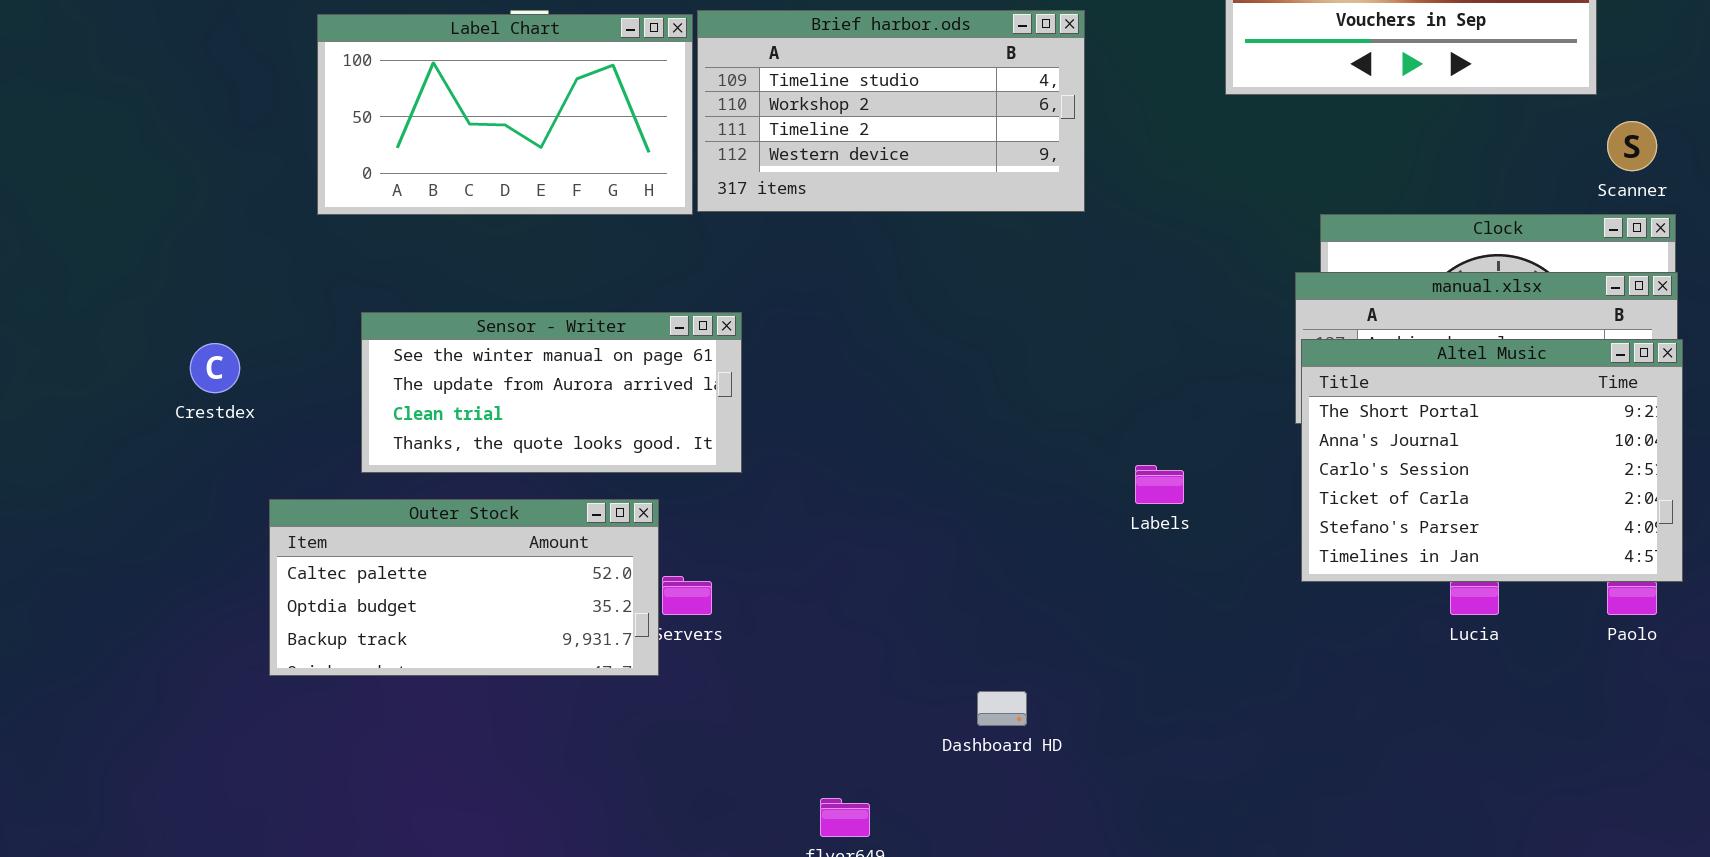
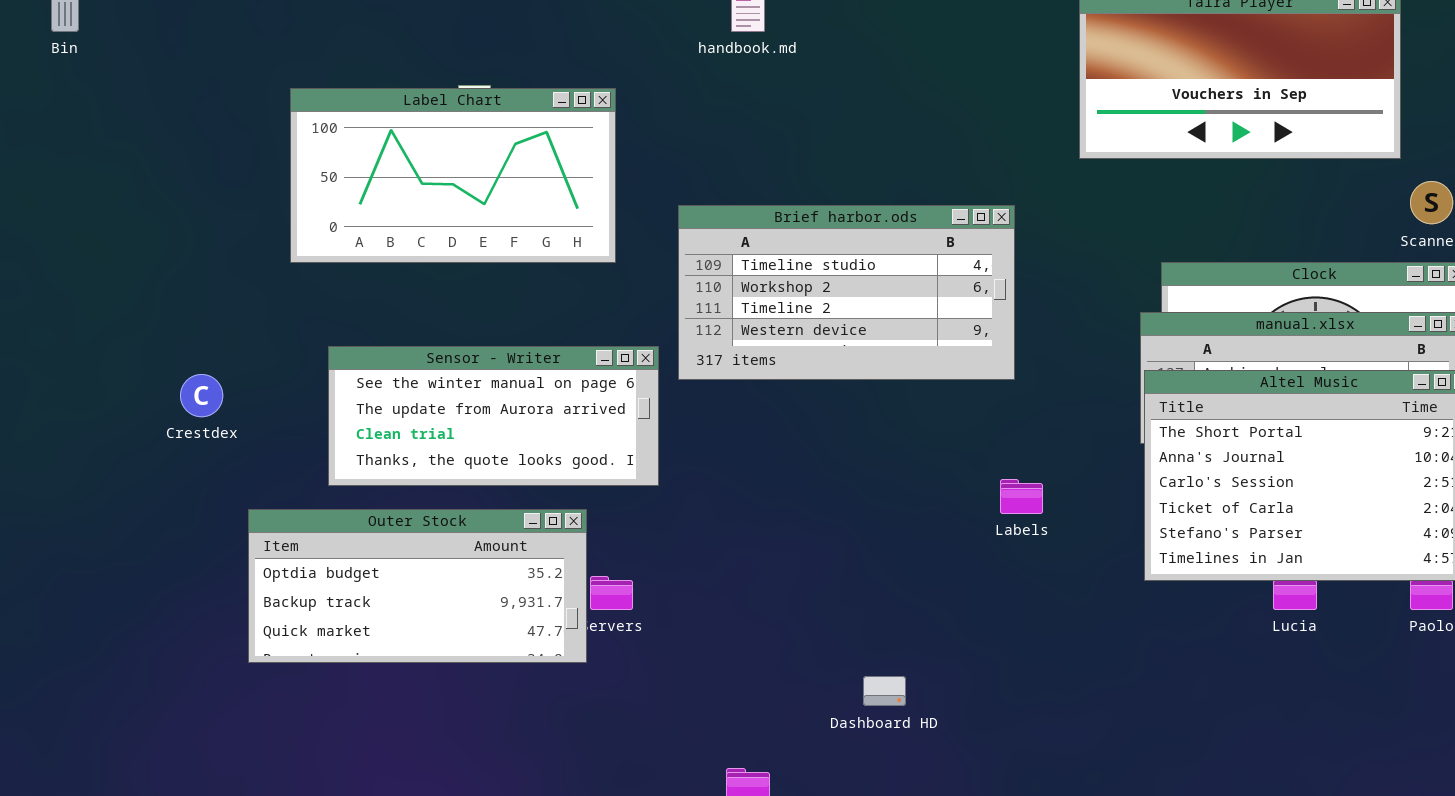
Brief harbor.ods: [697,10,1085,212] -> [678,205,1015,380], moved
Outer Stock: [269,499,659,676] -> [248,509,587,663], scrolled down 1 row

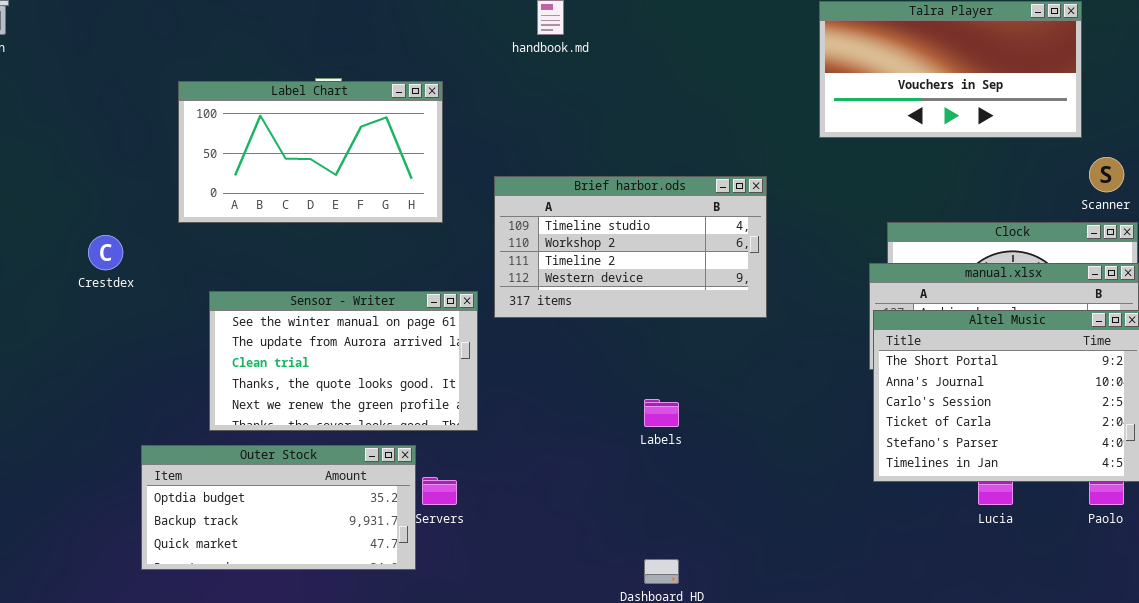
Sensor - Writer: [328,346,659,486] -> [209,291,478,431], resized
Crestdex: [180,374,223,417] -> [88,235,123,270], moved
Labels: [1000,479,1043,514] -> [644,399,679,427], moved
Outer Stock: [248,509,587,663] -> [141,445,416,570], moved

